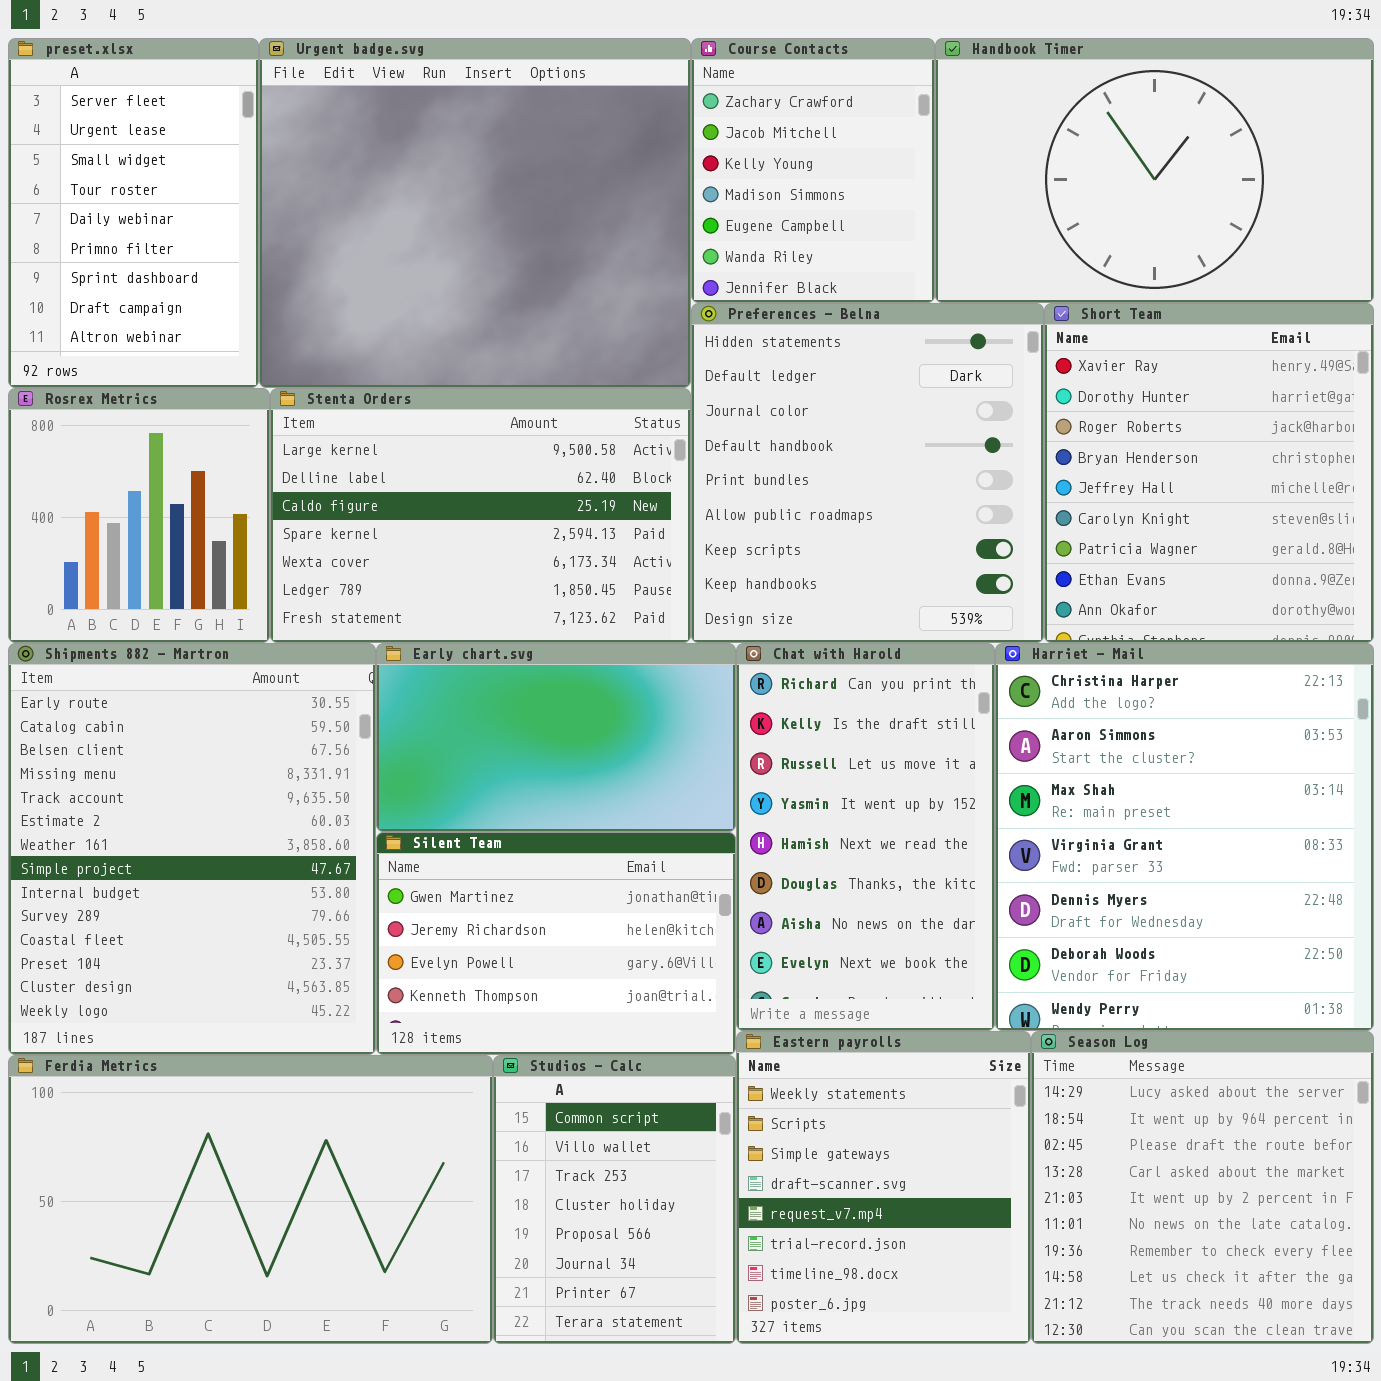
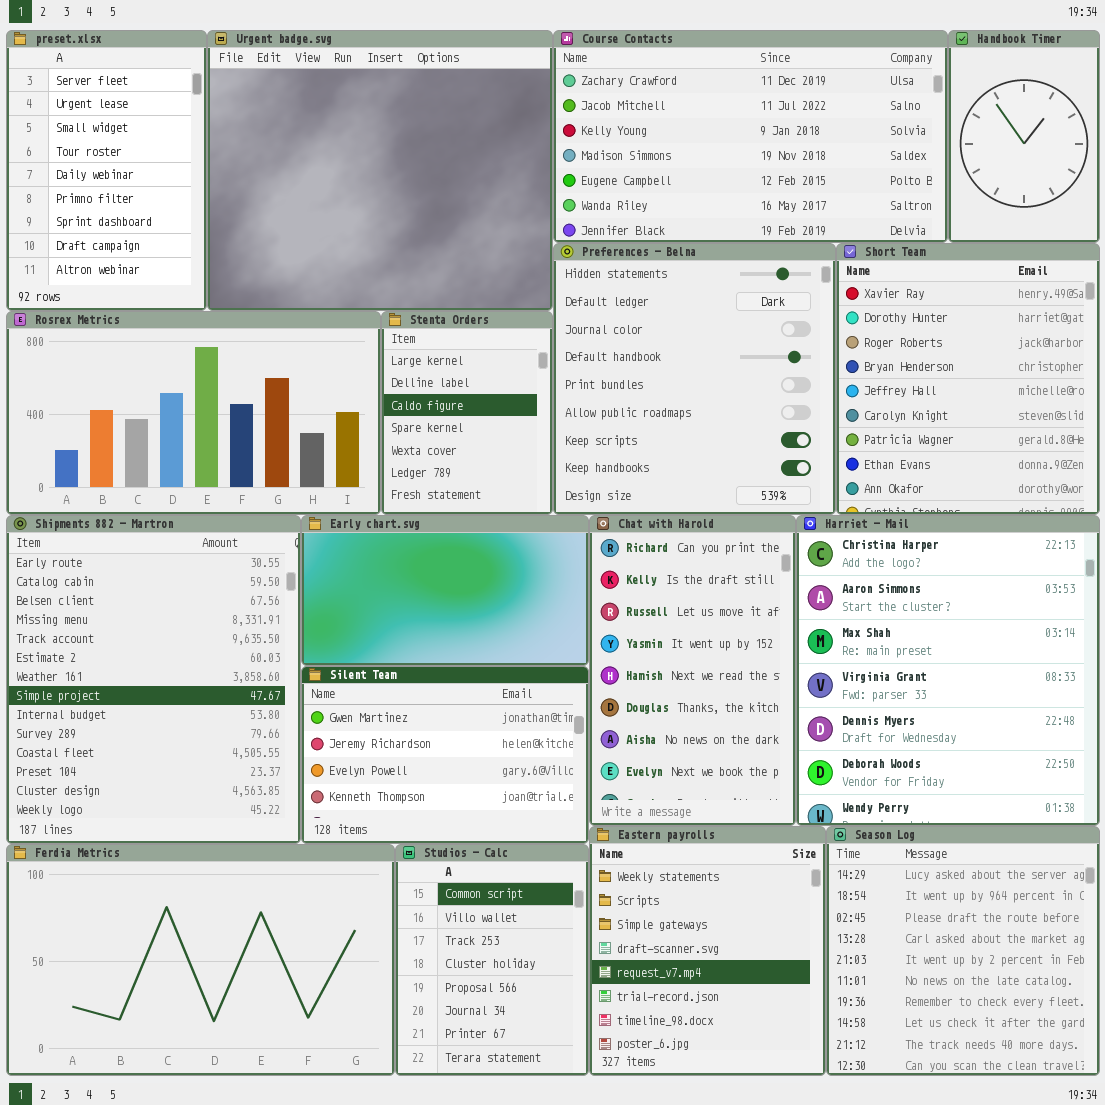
Course Contacts: [691,38,935,303] -> [553,30,948,243], resized
Handbook Timer: [935,38,1374,303] -> [948,30,1100,243], resized
Rosrex Metrics: [8,388,270,643] -> [6,311,381,515], resized
Stenta Orders: [270,388,691,643] -> [381,311,553,515], resized

